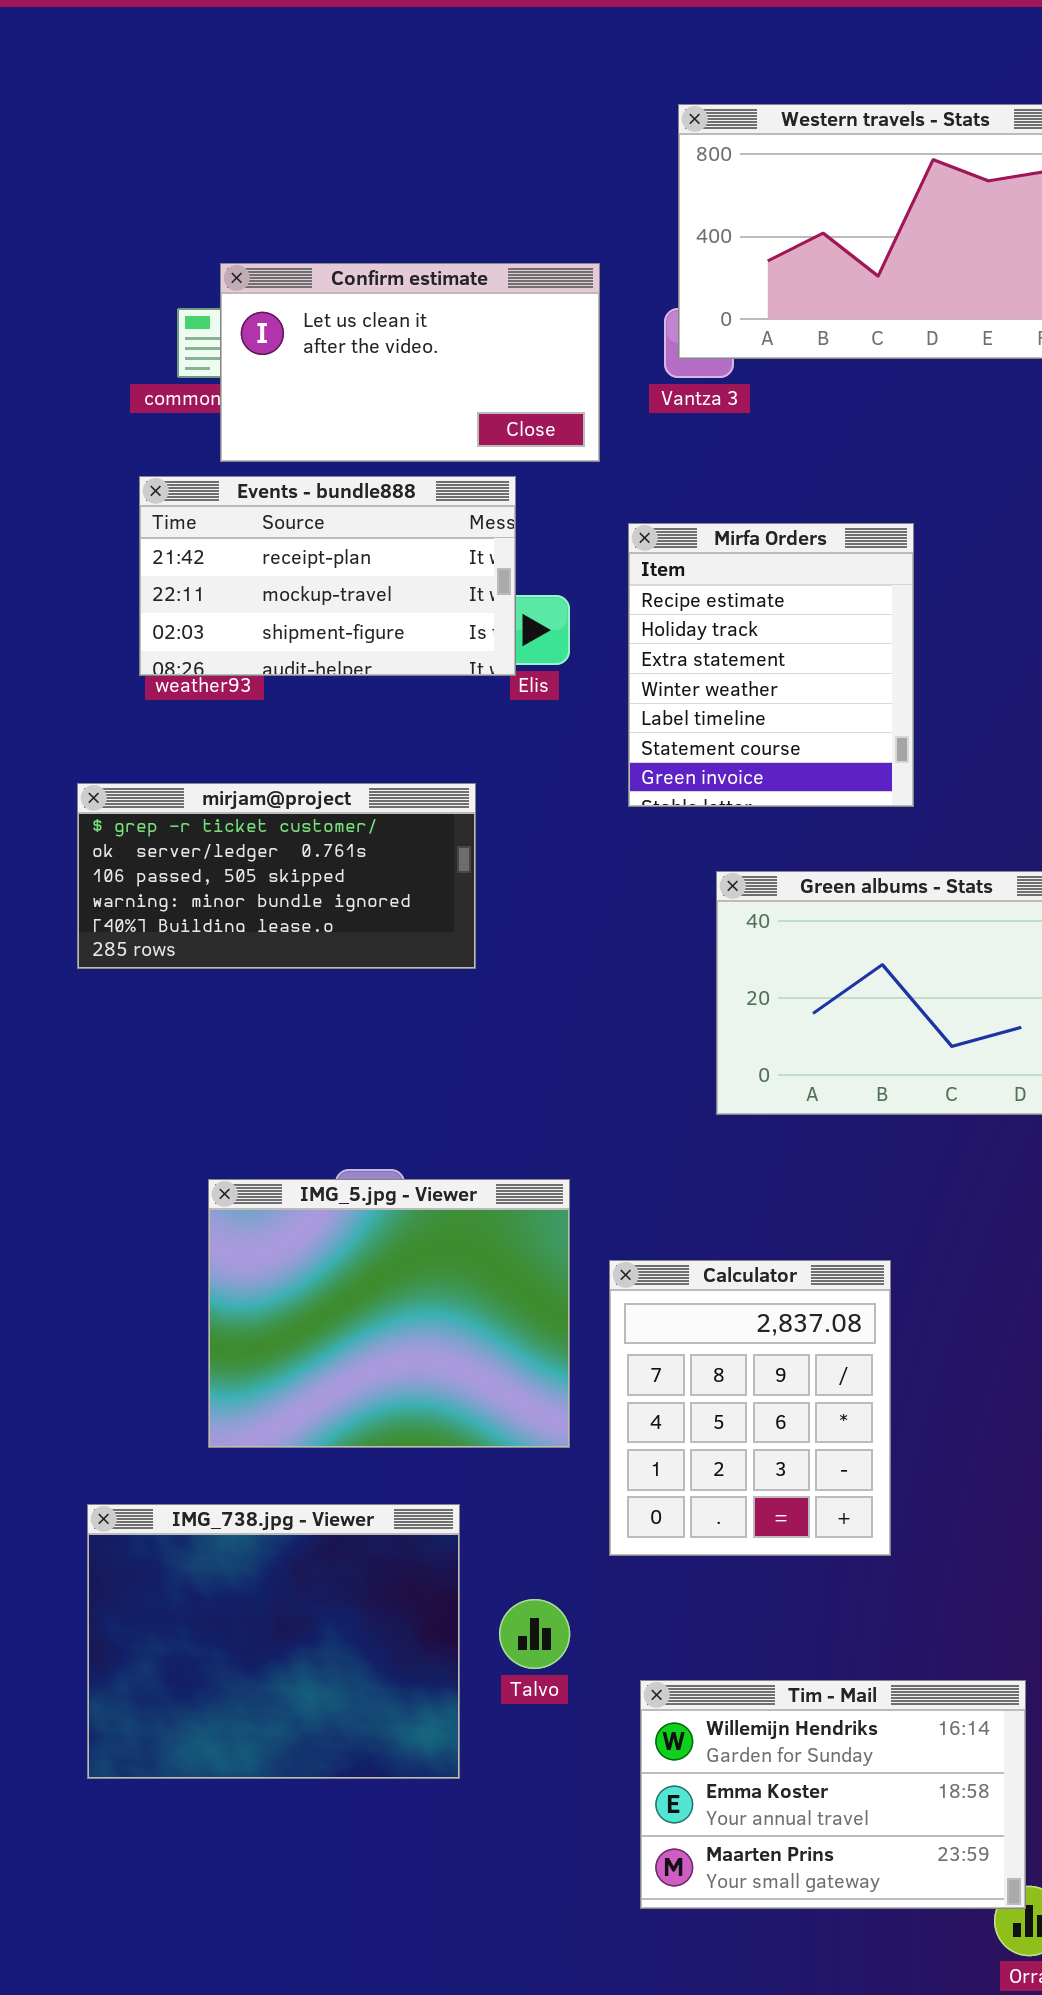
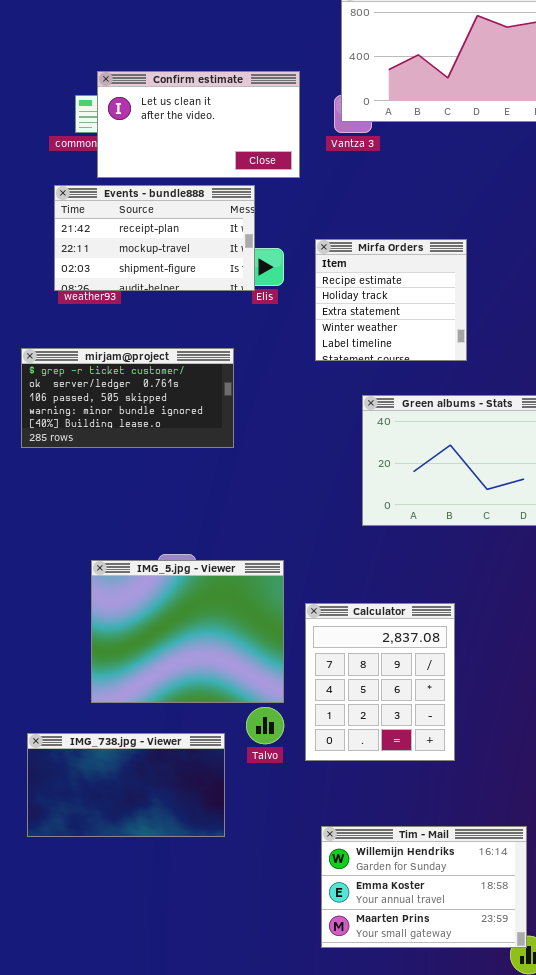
Mirfa Orders: [628,523,914,807] -> [315,239,467,361], resized
IMG_738.jpg - Viewer: [87,1504,460,1779] -> [27,733,225,837], resized
Talvo: [499,1599,570,1669] -> [246,707,284,744], moved

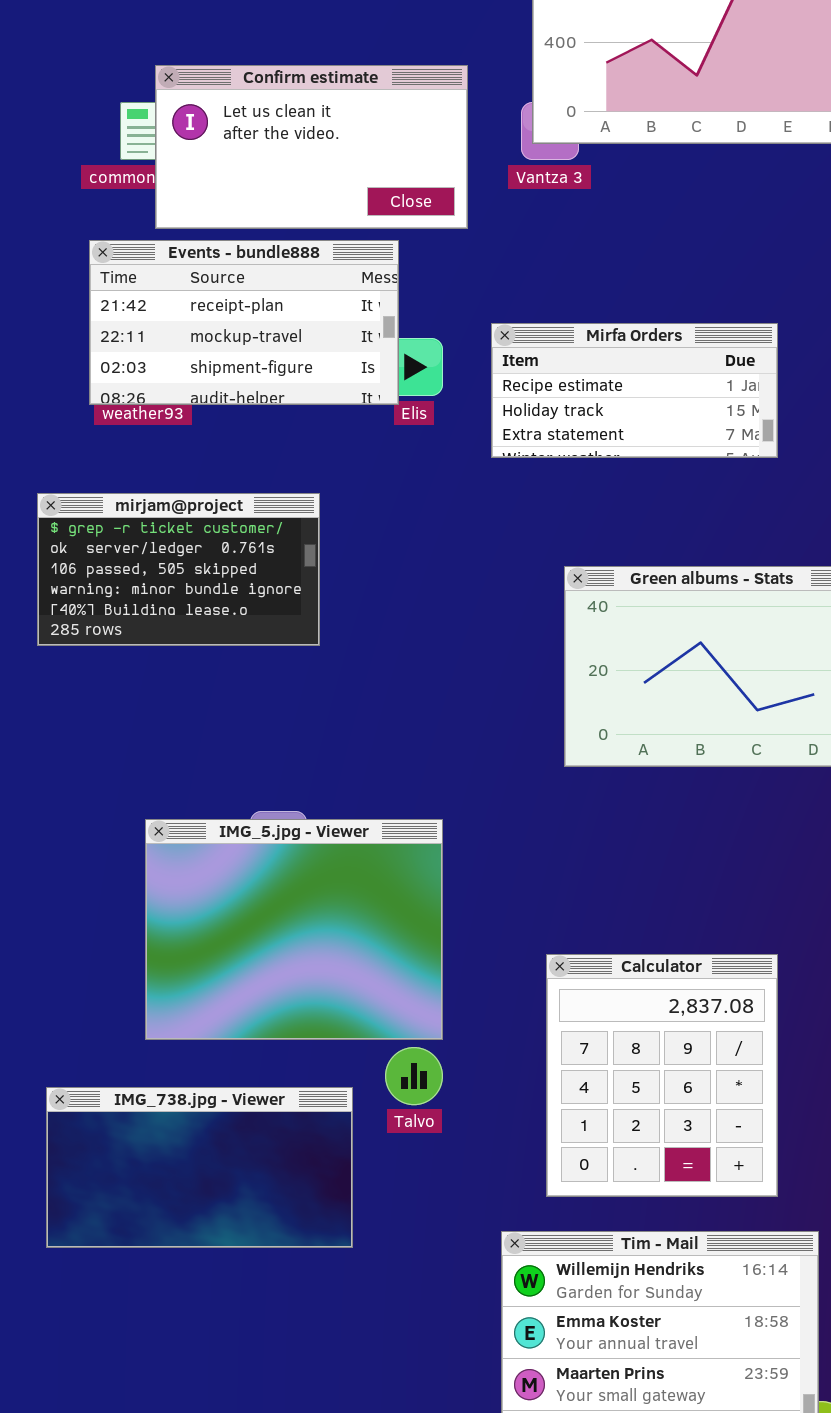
Mirfa Orders: [315,239,467,361] -> [491,323,778,458], resized
mirjam@project: [21,348,234,448] -> [37,493,320,646], resized
Calculator: [305,603,455,761] -> [546,954,778,1197], moved

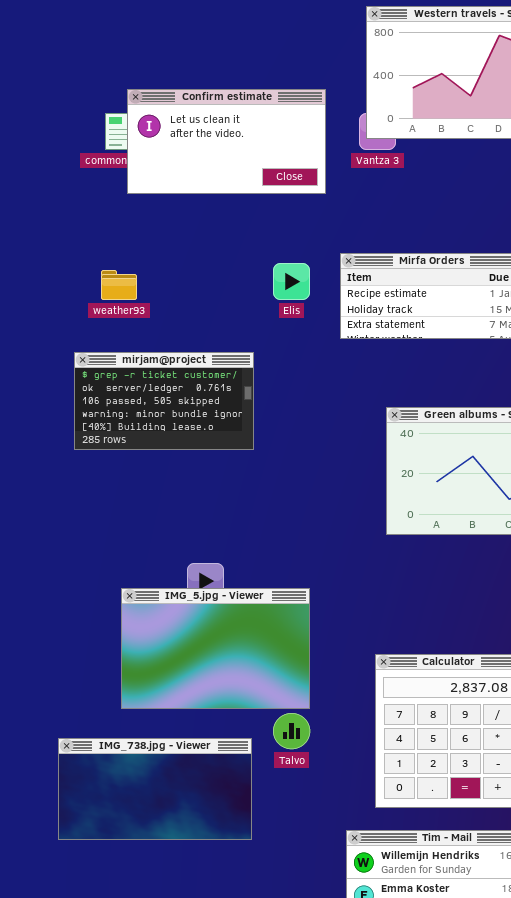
Events - bundle888: [89,240,399,405] -> none, closed
mirjam@project: [37,493,320,646] -> [74,352,254,450], moved
IMG_5.jpg - Viewer: [145,819,443,1040] -> [121,588,310,709], resized

